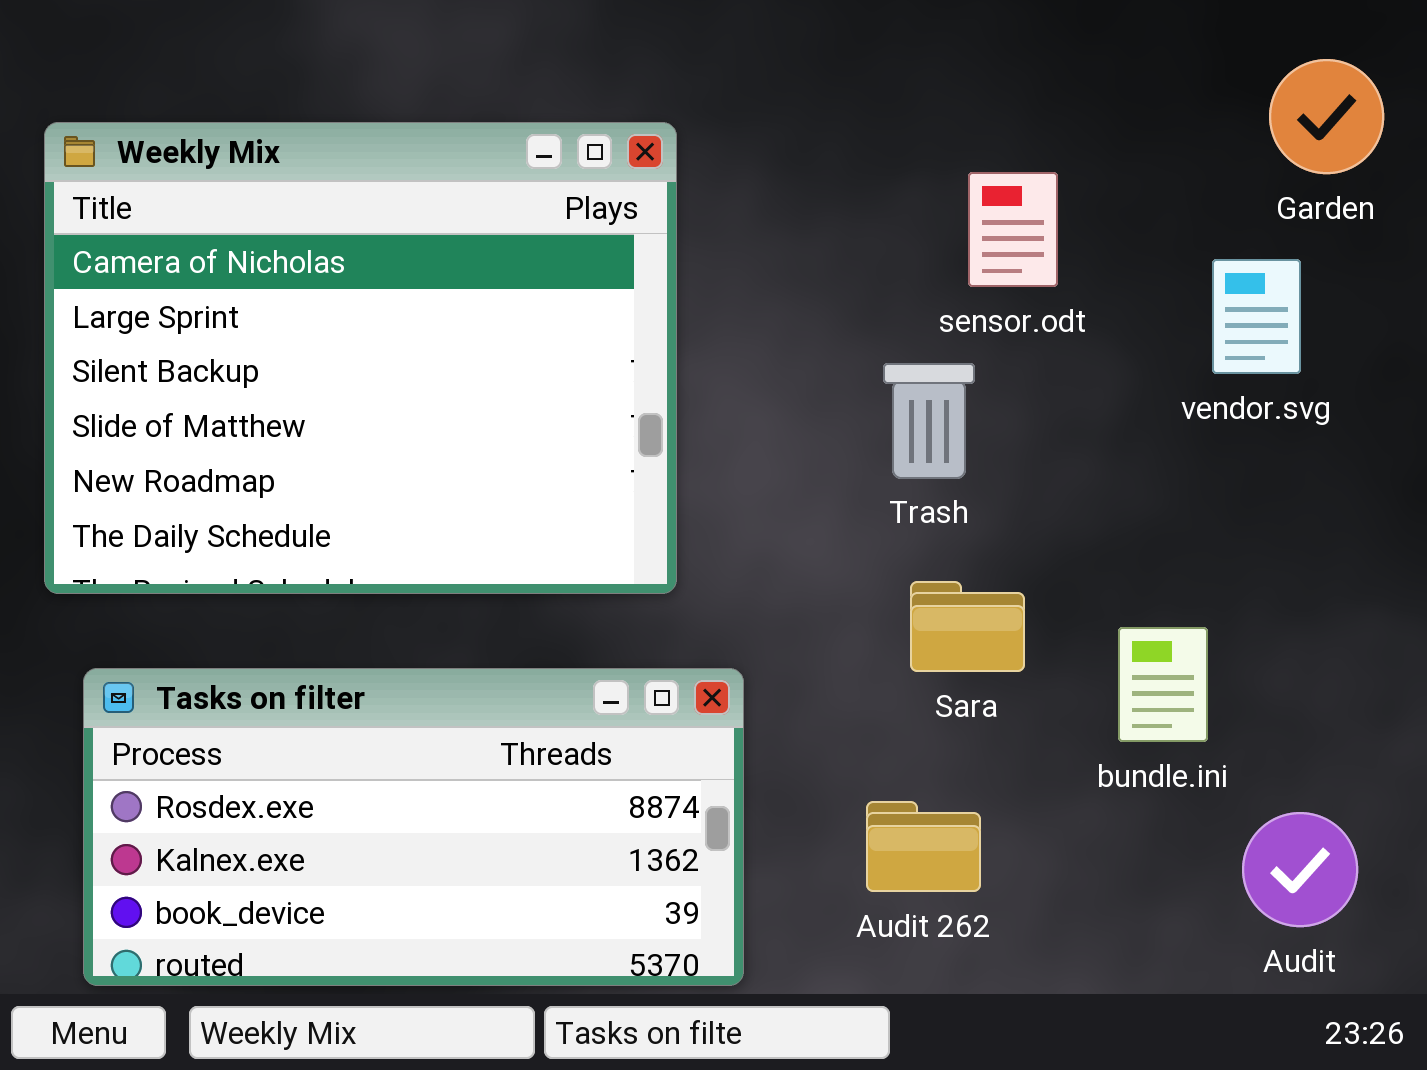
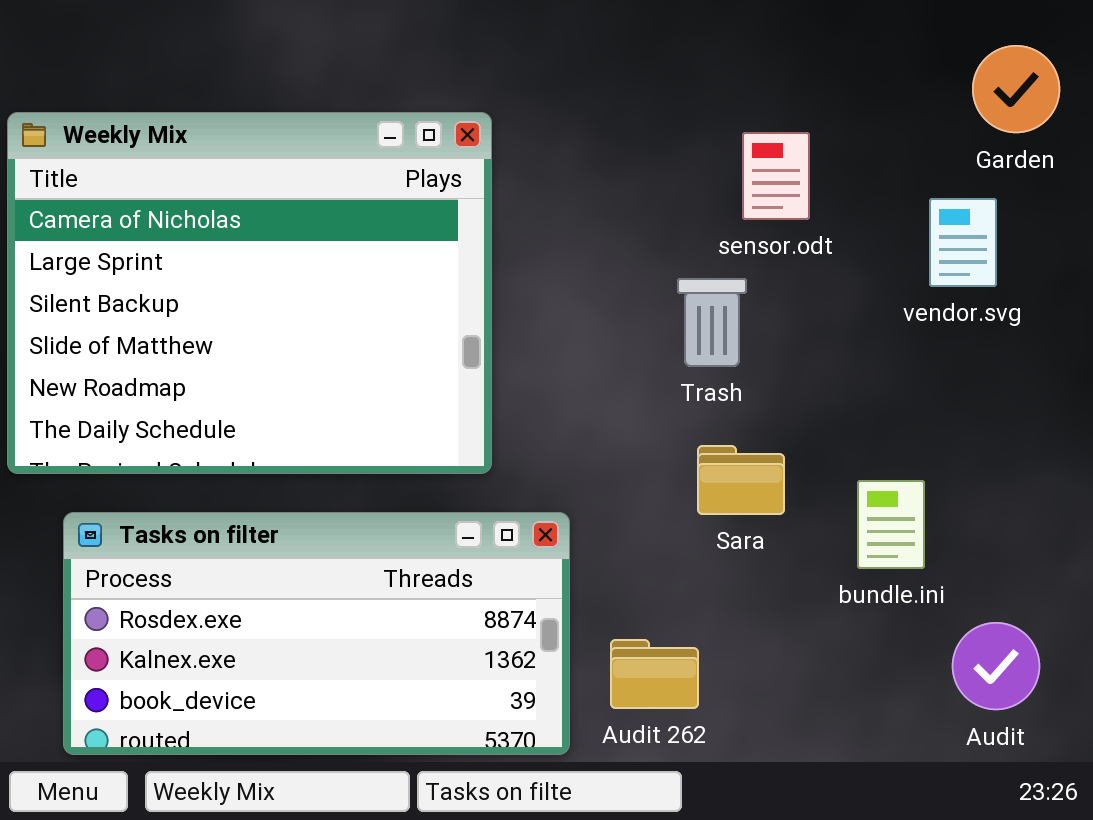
Weekly Mix: [44,122,677,594] -> [7,112,492,474], moved
Audit 262: [866,801,981,892] -> [610,639,699,709], moved

